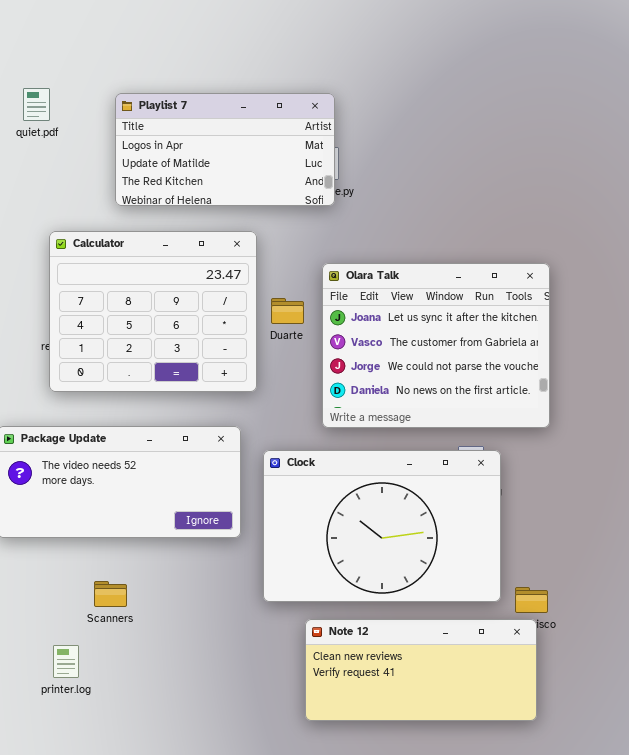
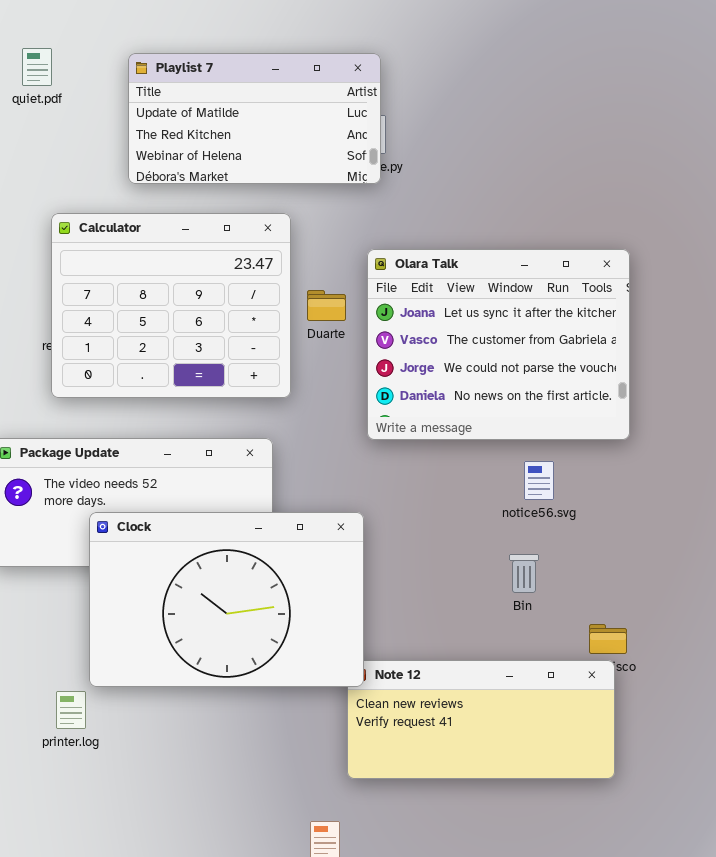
Playlist 7: [115,93,335,206] -> [128,53,381,184], scrolled down 1 row
Clock: [263,450,501,602] -> [89,512,364,687], moved

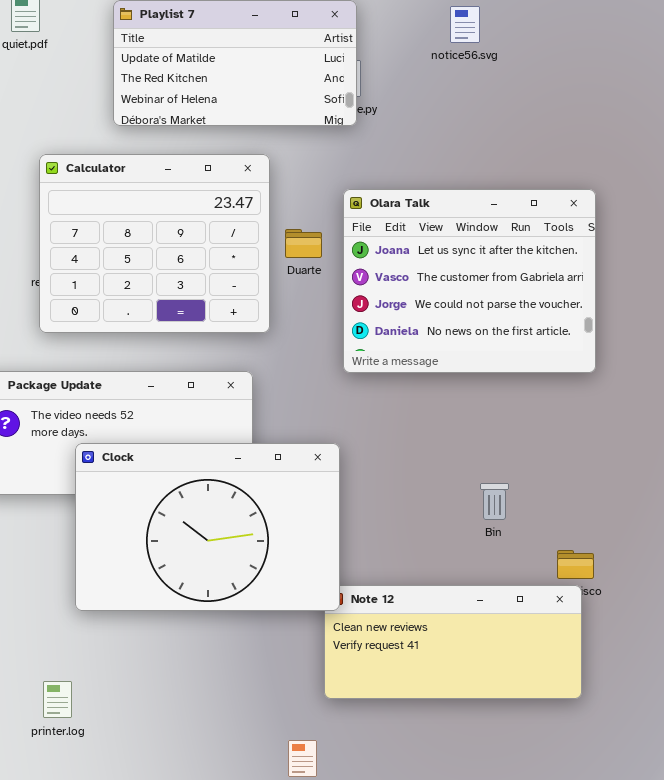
notice56.svg: [524,461,554,500] -> [450,6,480,43], moved
printer.log: [56,691,86,729] -> [43,681,72,718], moved

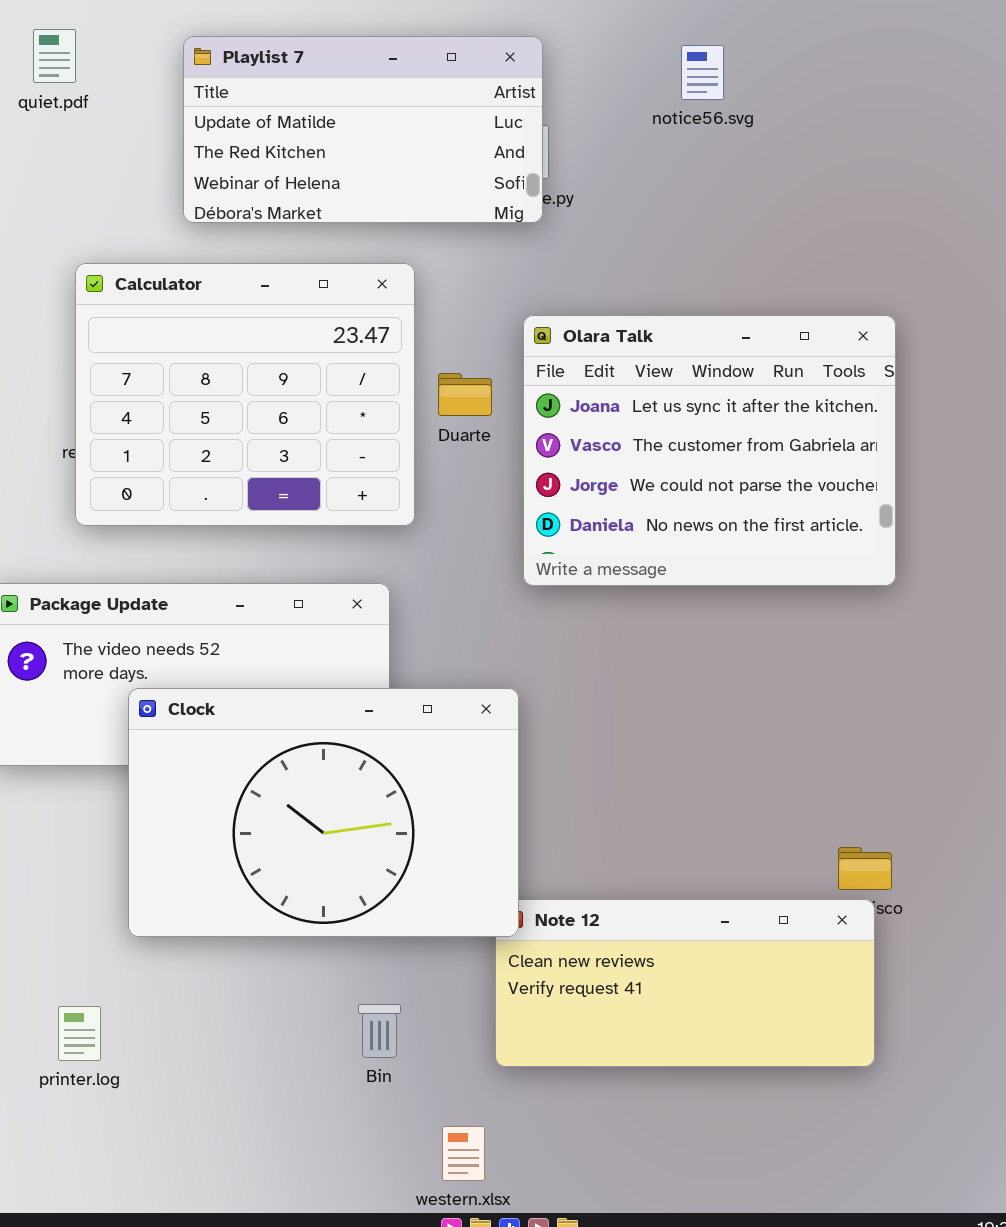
Bin: [480,483,509,520] -> [358,1004,401,1058], moved
printer.log: [43,681,72,718] -> [58,1006,101,1061], moved

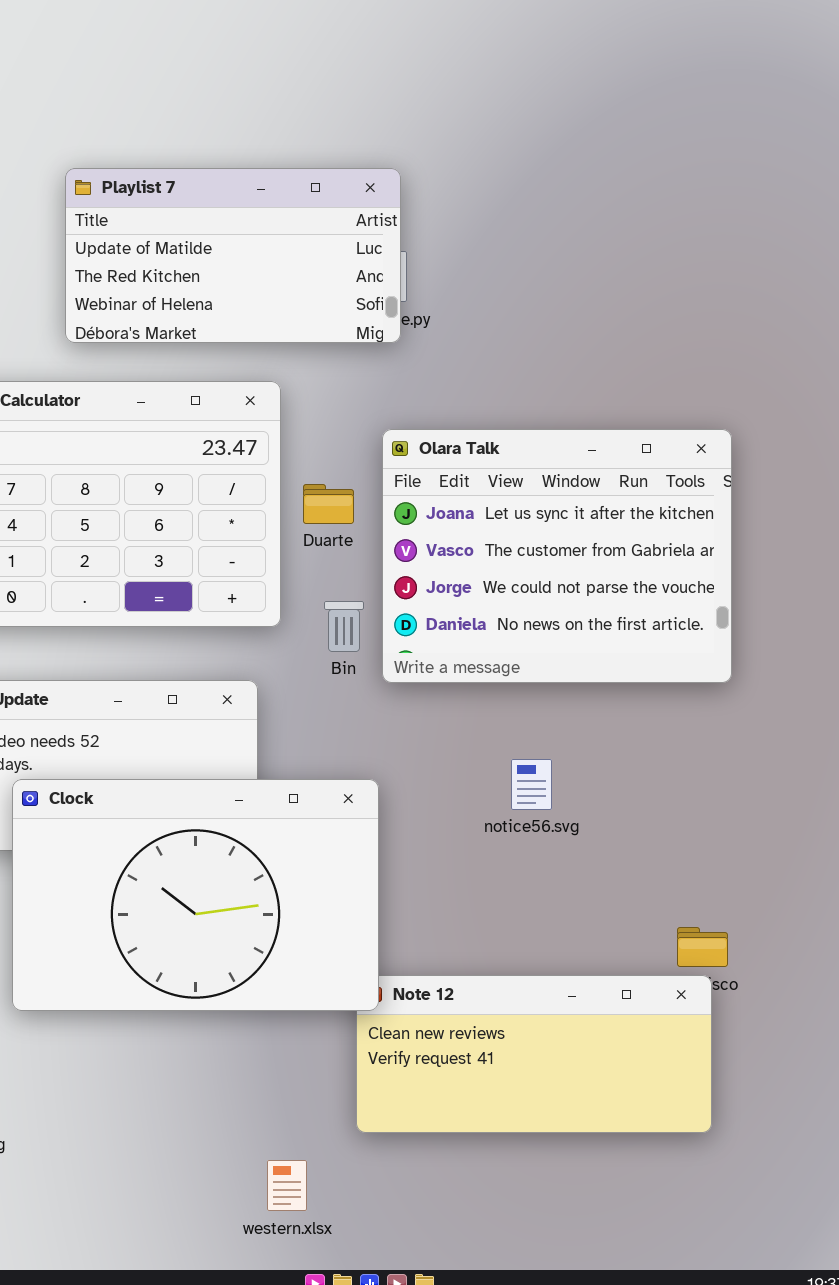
notice56.svg: [681,45,724,100] -> [511,759,552,810], moved
Bin: [358,1004,401,1058] -> [324,601,364,652], moved
western.xlsx: [442,1126,485,1181] -> [267,1160,307,1211], moved

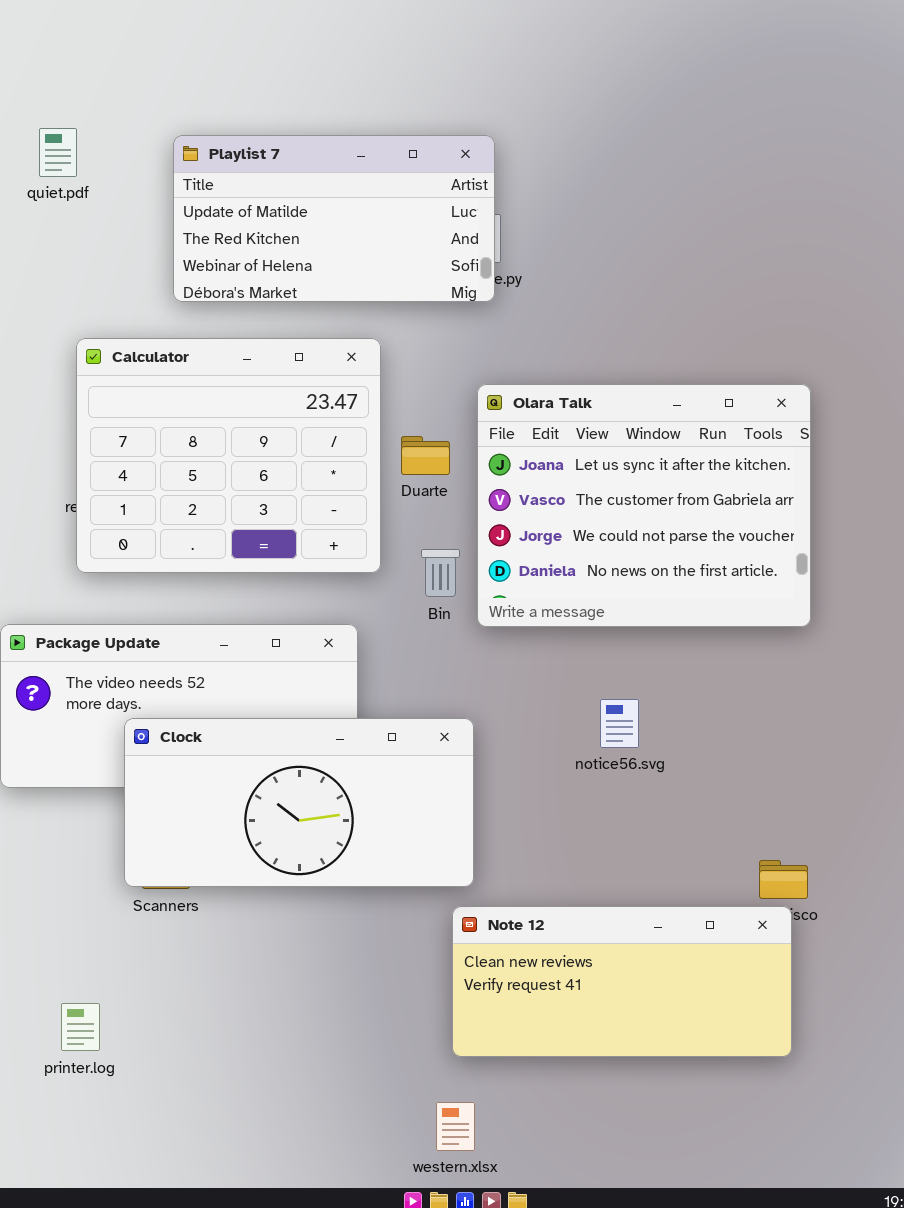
Clock: [12,779,379,1011] -> [124,718,474,887], resized
western.xlsx: [267,1160,307,1211] -> [436,1102,475,1151], moved

